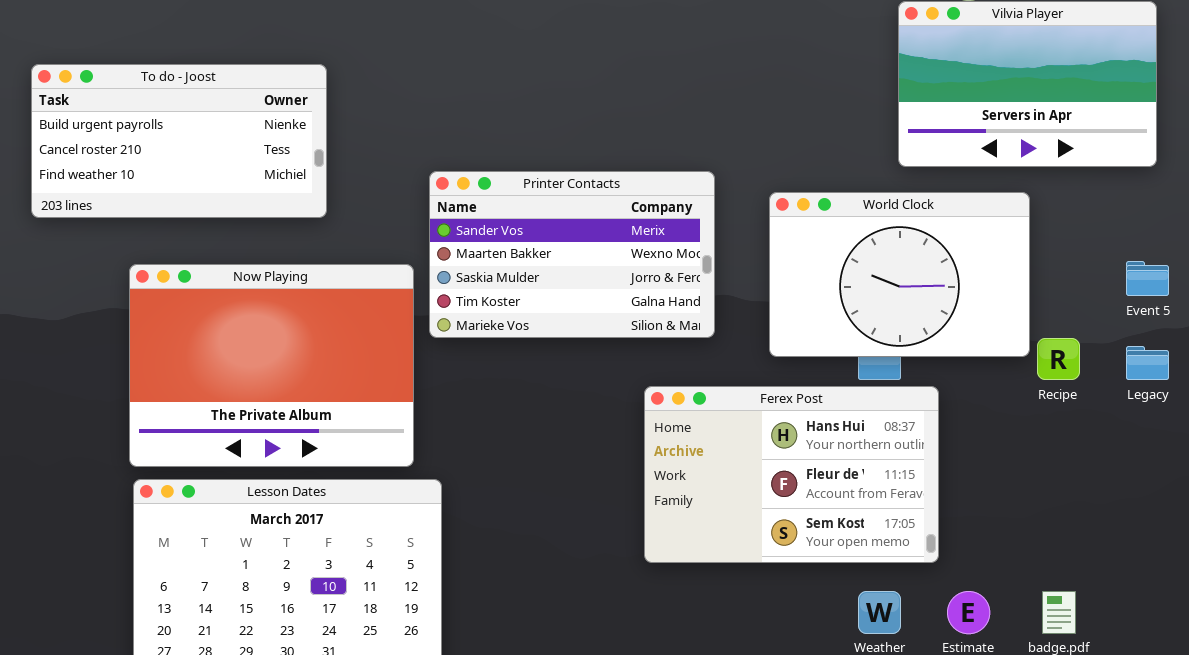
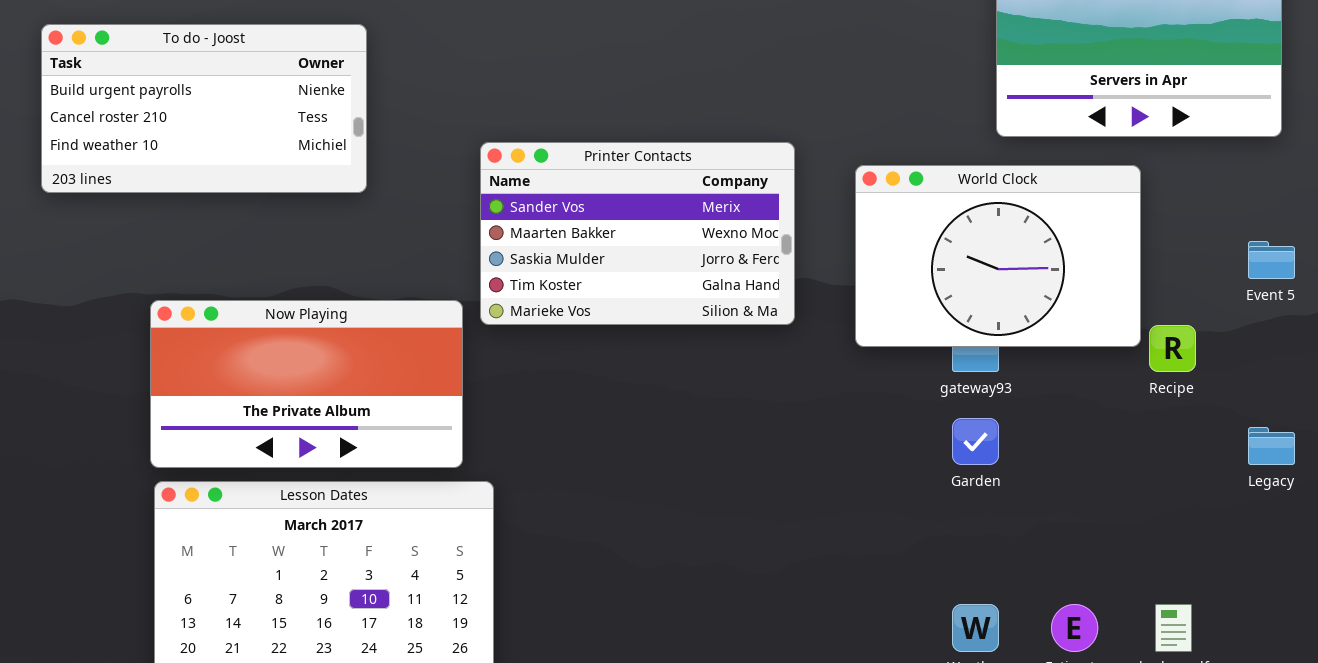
Now Playing: [129,264,414,467] -> [150,300,463,468], resized
Legacy: [1126,346,1169,380] -> [1248,427,1295,465], moved
Ferex Post: [644,386,939,563] -> none, closed

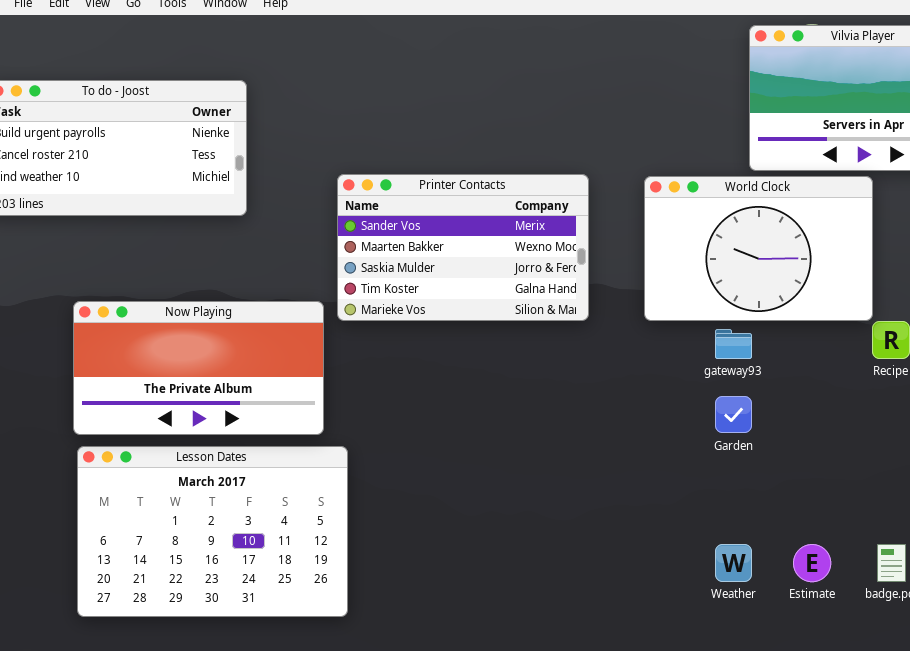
World Clock: [855,165,1141,347] -> [644,176,873,321], moved

